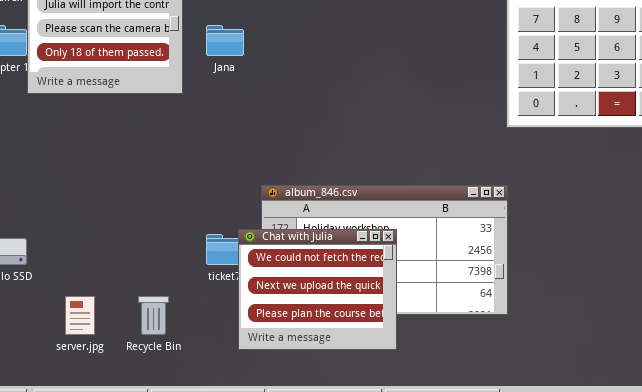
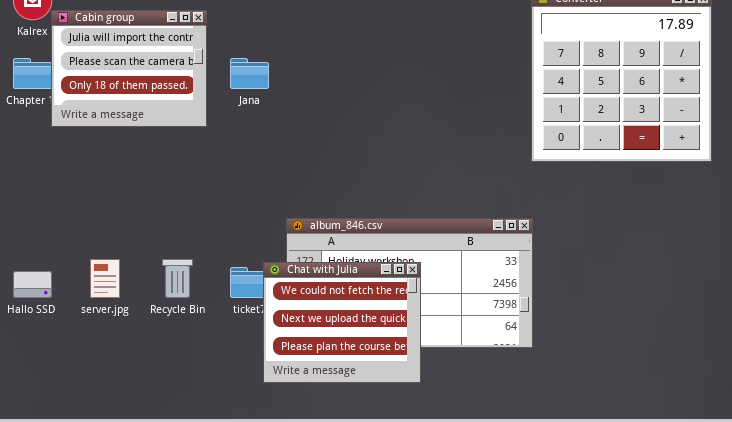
server.jpg: [65,296,95,335] -> [90,259,120,298], moved
Recycle Bin: [138,296,169,335] -> [162,259,193,298], moved

